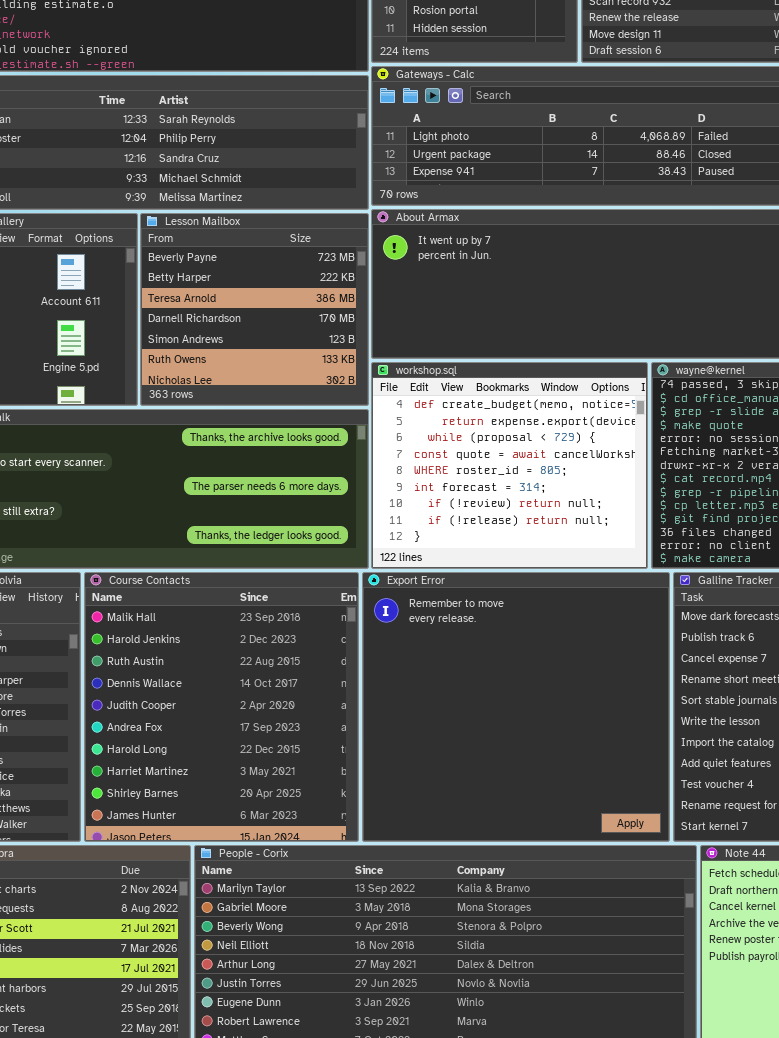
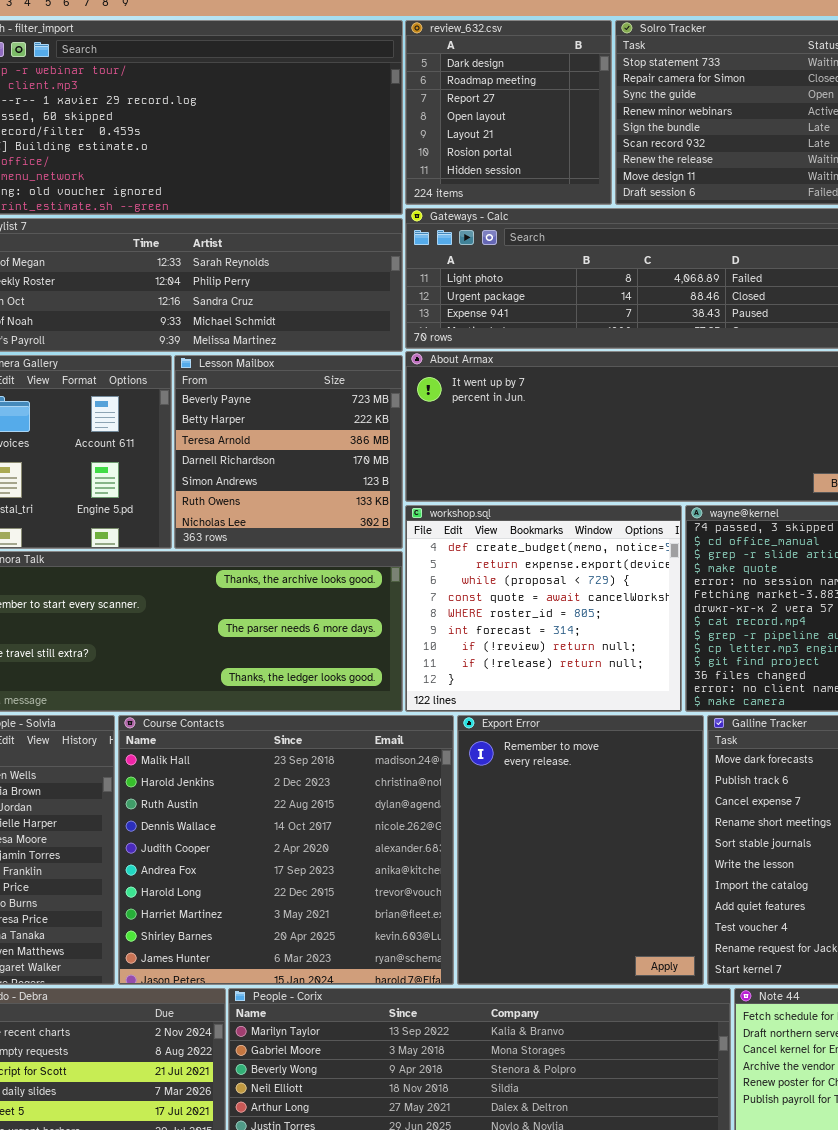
Course Contacts: [84,572,359,842] -> [118,715,454,985], resized
Export Error: [362,572,670,842] -> [457,715,704,985], resized

